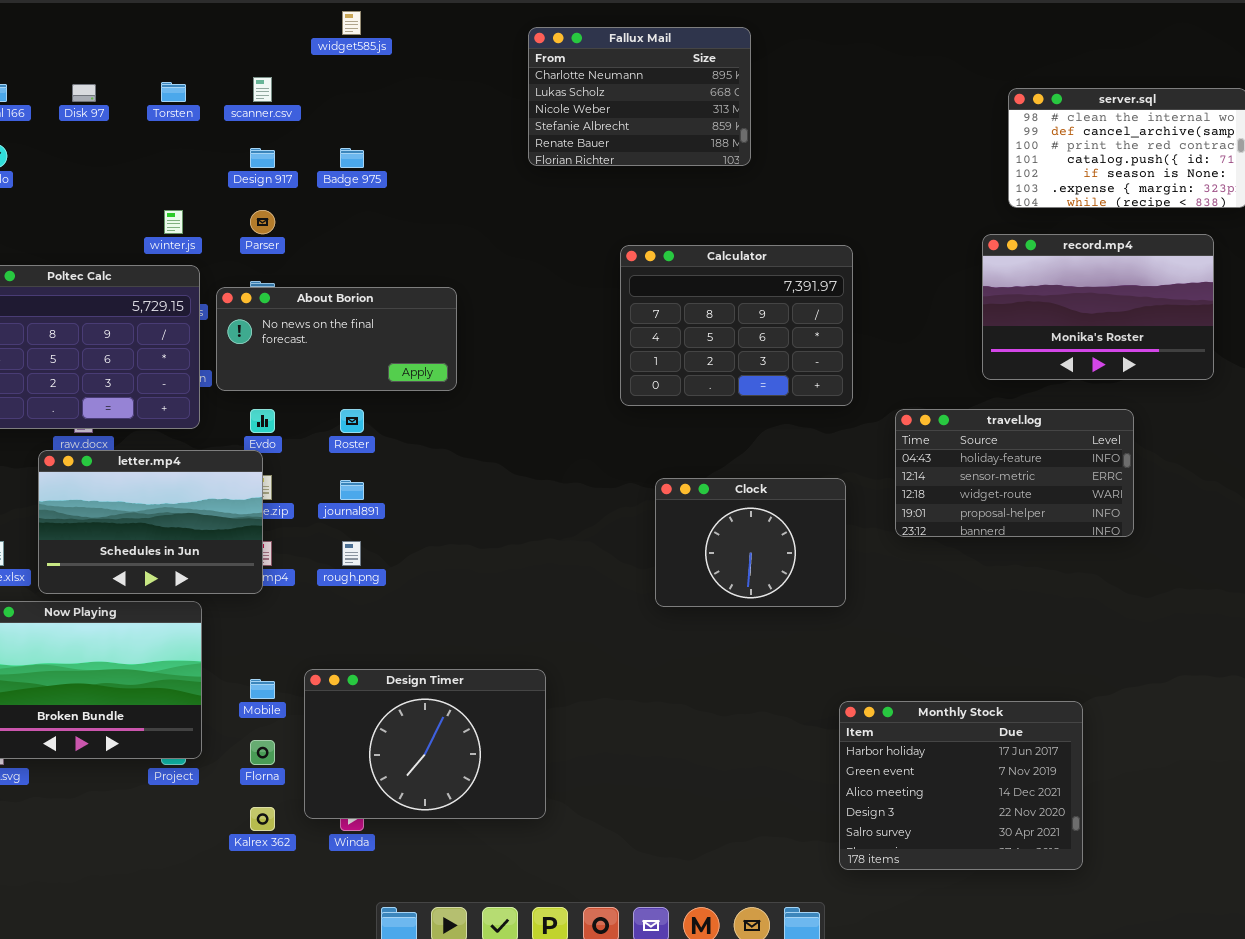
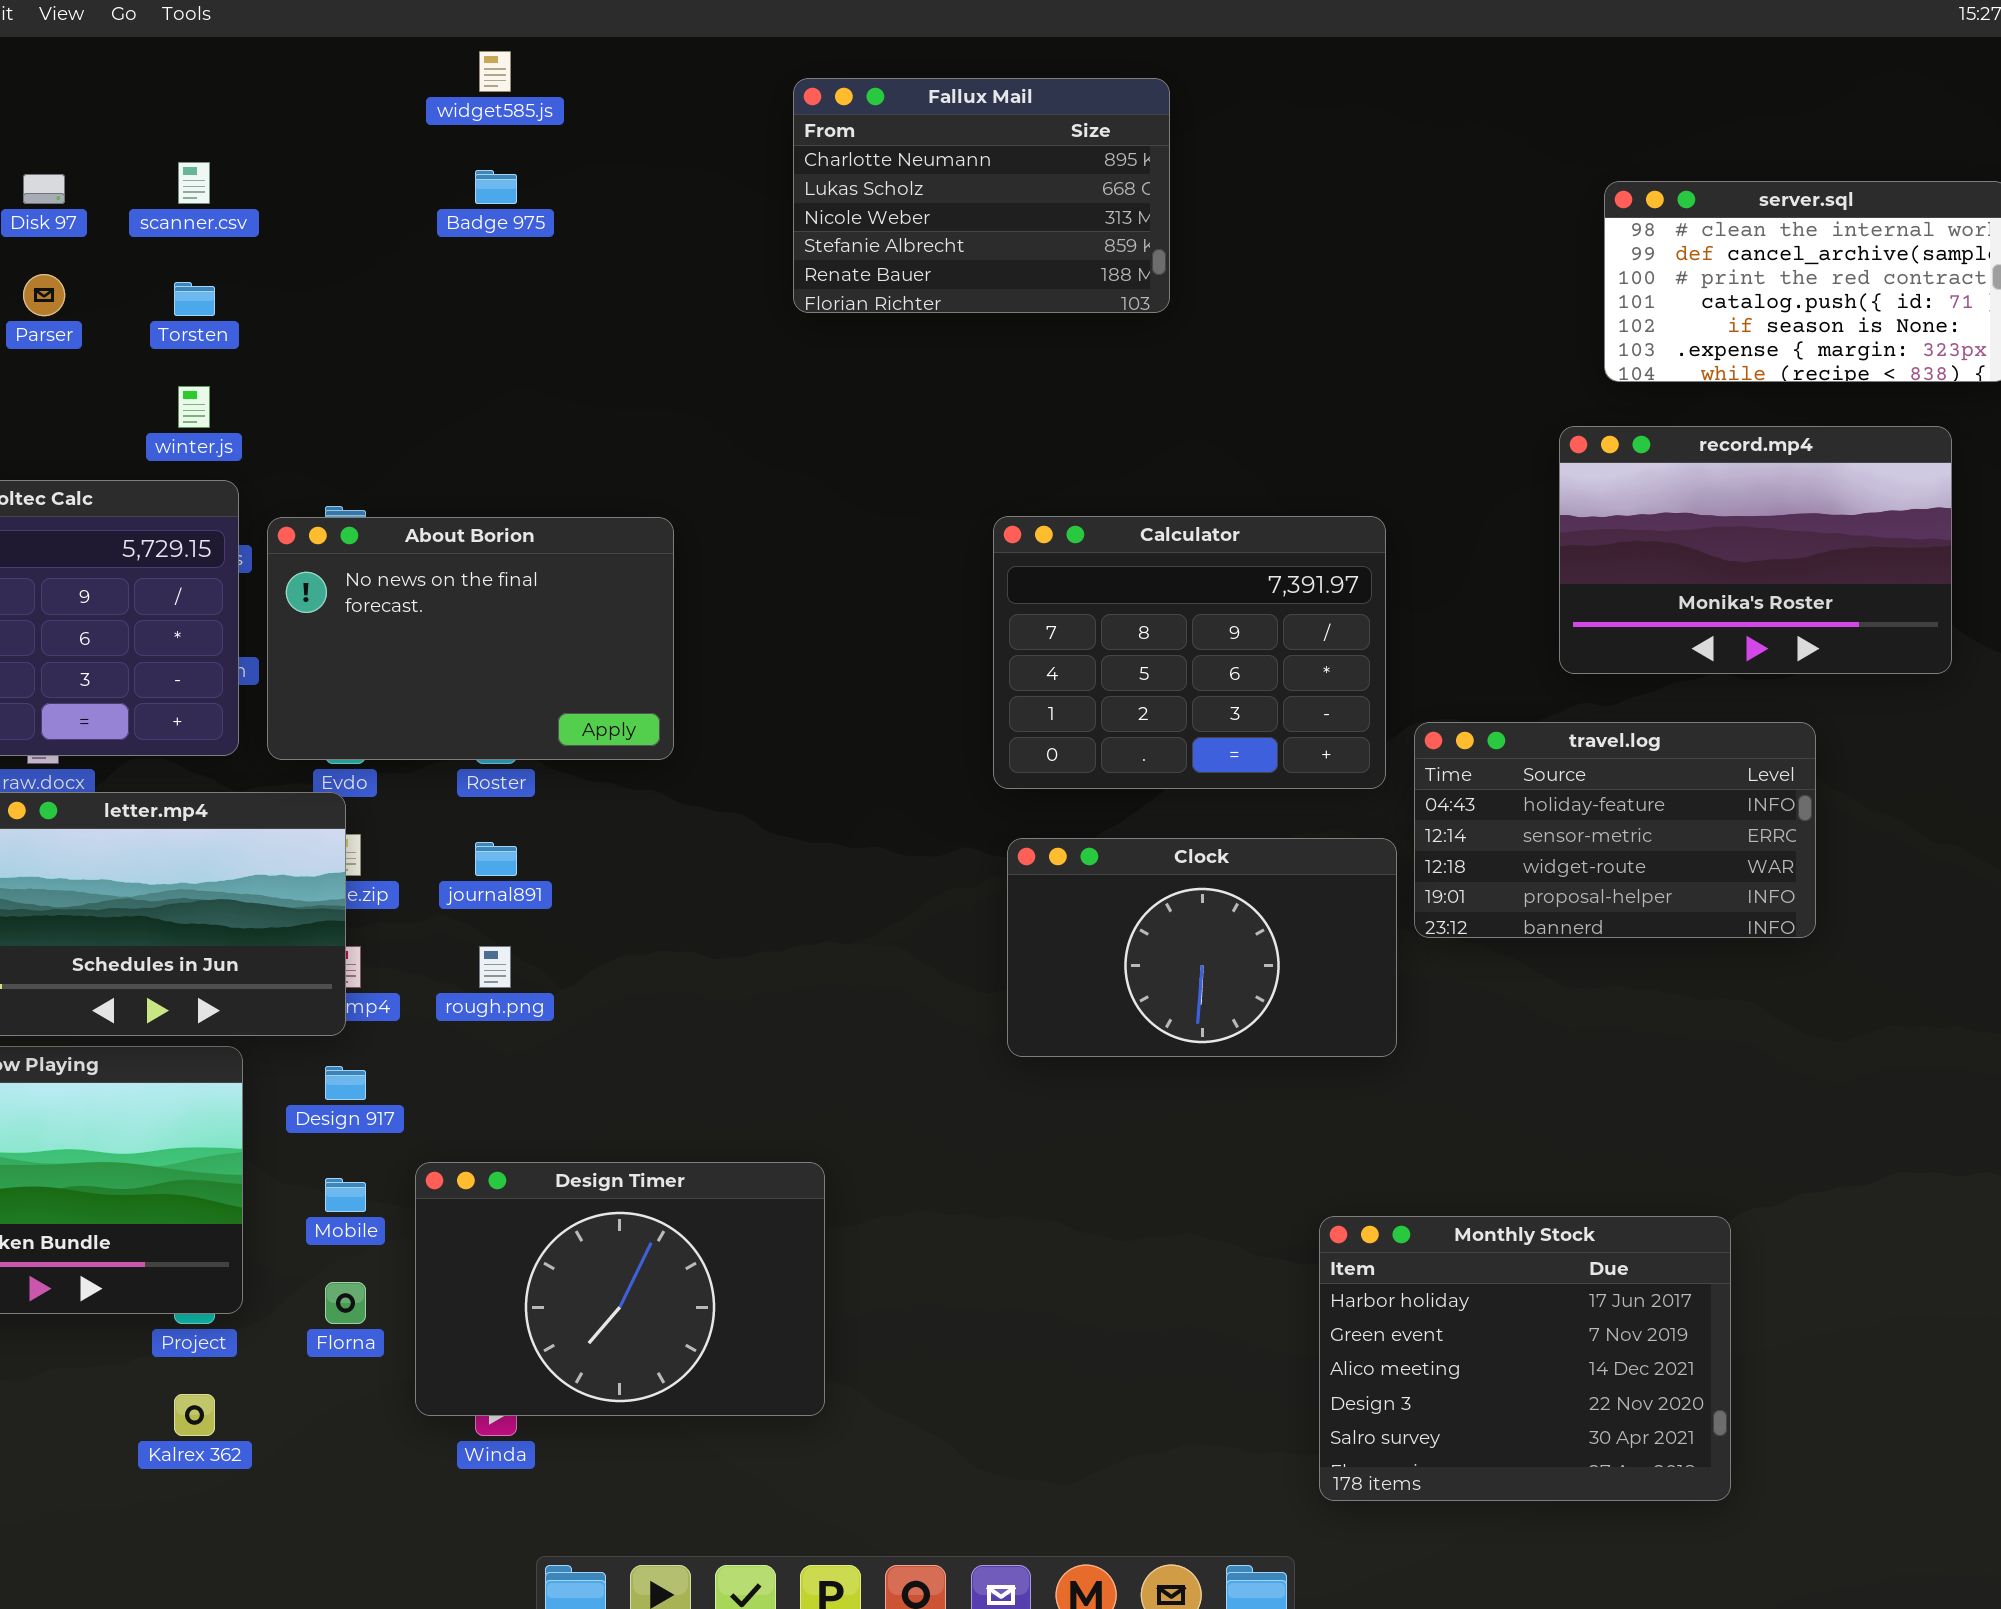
scanner.csv: [253,77,272,102] -> [178,162,210,204], moved
Torsten: [161,82,186,102] -> [174,282,215,316], moved
Design 917: [250,148,275,168] -> [325,1066,366,1100], moved
Badge 975: [340,148,364,168] -> [475,170,517,204], moved
Parser: [250,210,275,234] -> [23,274,65,316], moved
Calculator: [620,245,853,406] -> [993,516,1386,789], moved
About Borion: [216,287,457,391] -> [267,517,674,760], resized
Clock: [655,478,846,607] -> [1007,838,1397,1057], resized
Kalrex 362: [250,807,275,831] -> [174,1394,215,1436], moved

